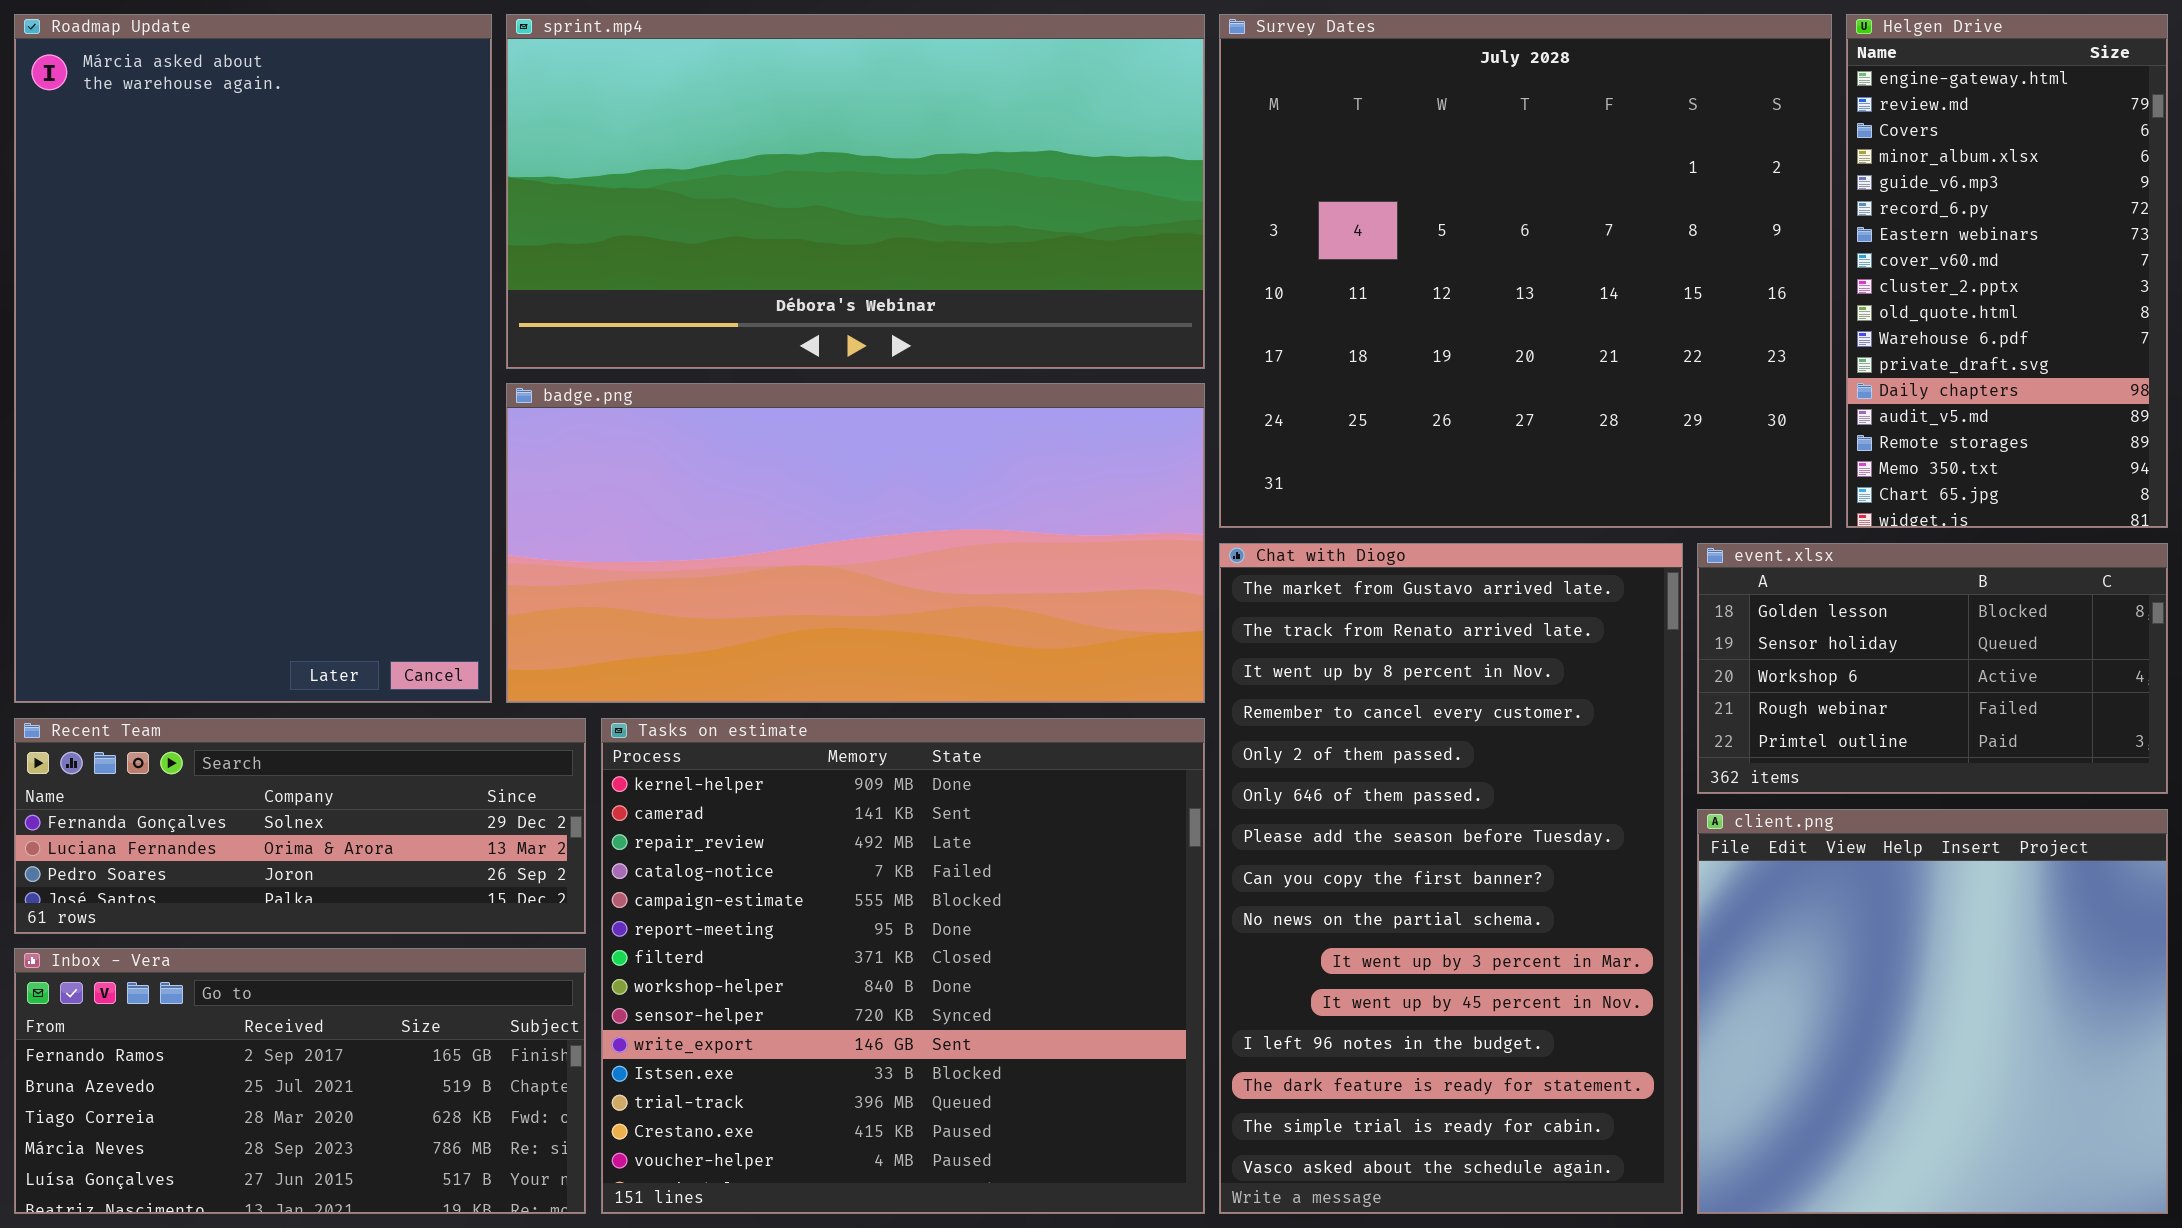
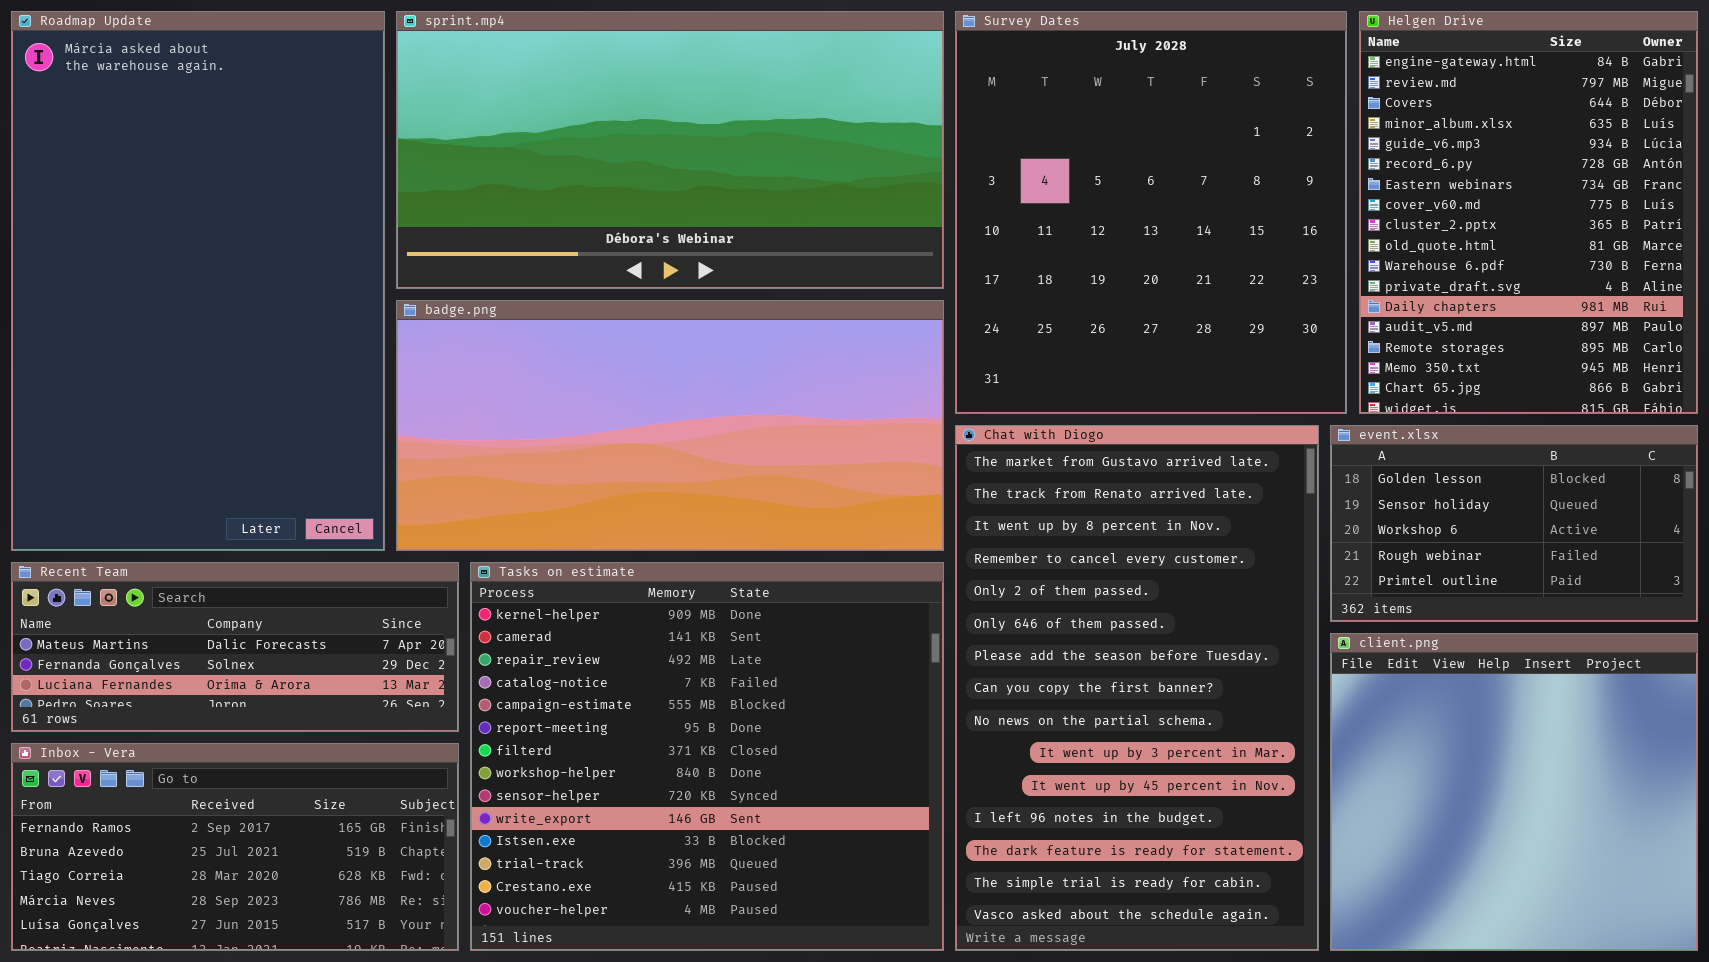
Survey Dates: [1219,14,1832,528] -> [955,11,1347,414], resized
Helgen Drive: [1846,14,2168,528] -> [1359,11,1698,414], resized
Recent Team: [14,718,586,934] -> [11,562,459,732], scrolled up 1 row

